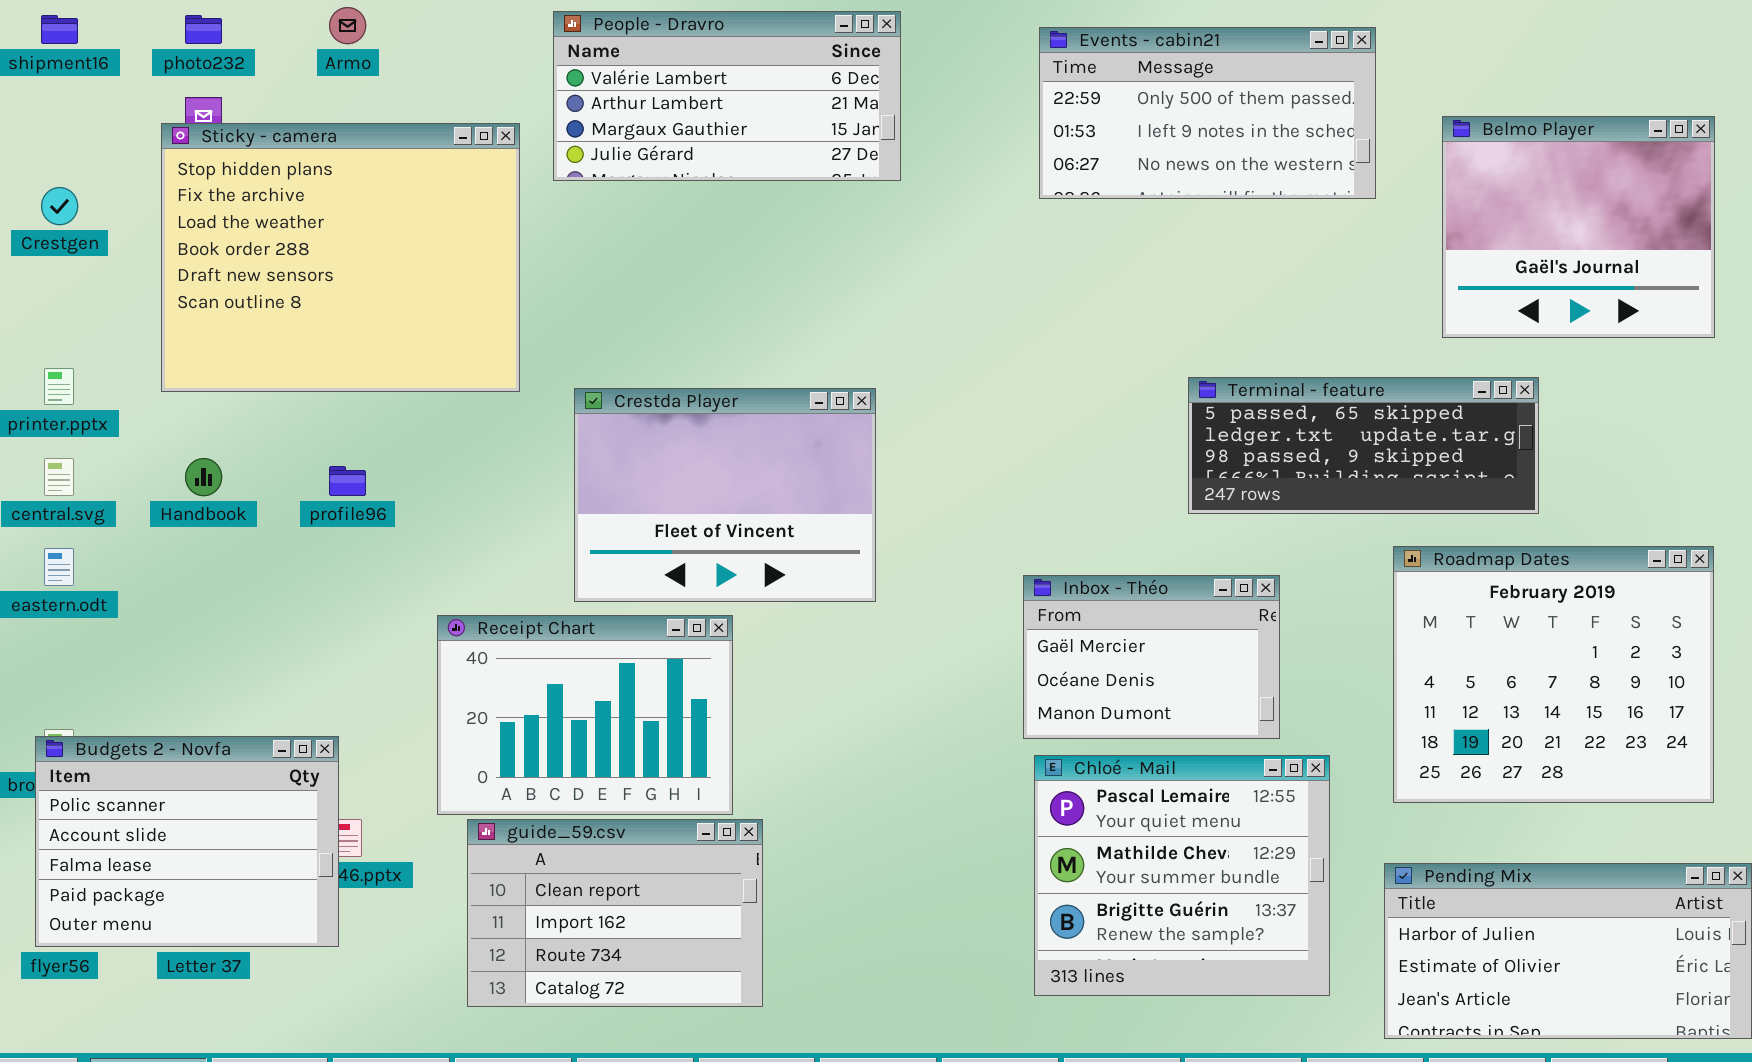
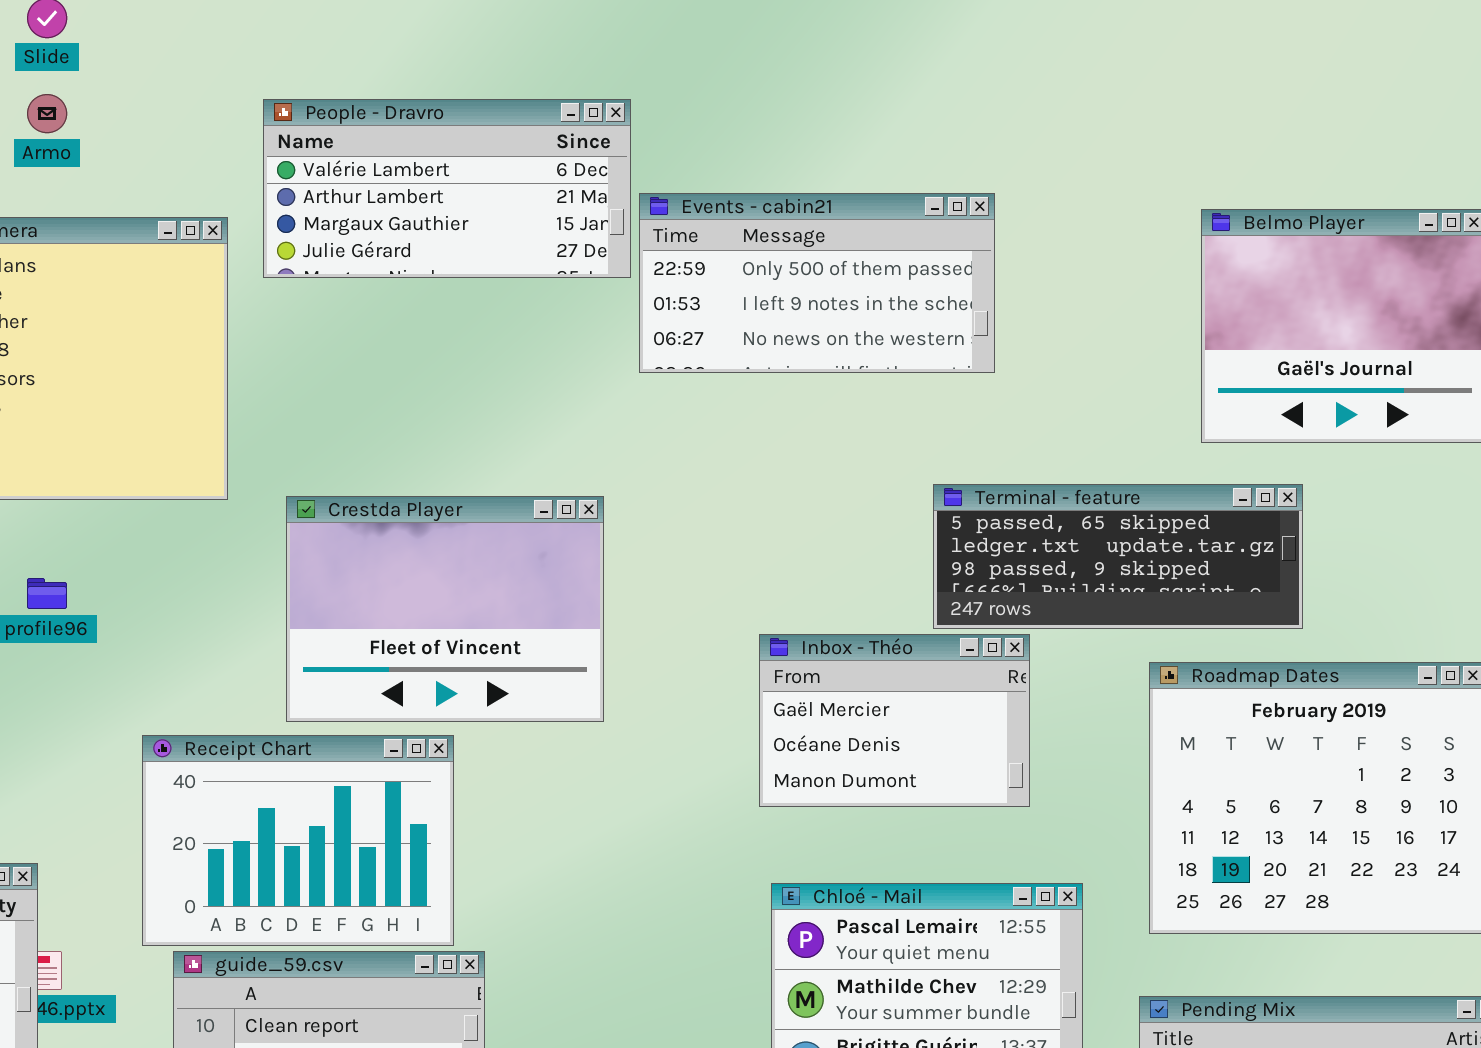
Events - cabin21: [1039,27,1376,199] -> [639,193,995,373], moved
Inbox - Théo: [1023,575,1280,739] -> [759,634,1030,807], moved

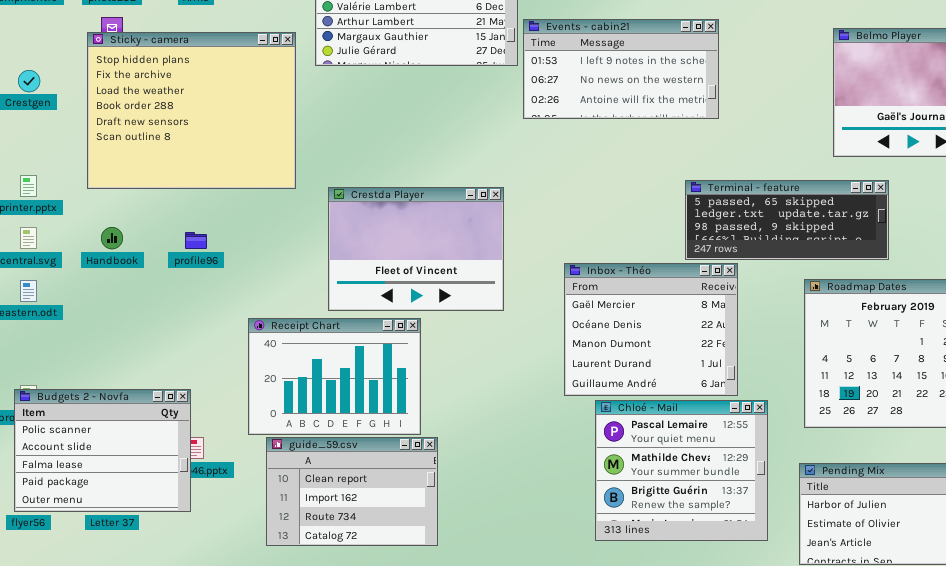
Events - cabin21: [639,193,995,373] -> [523,19,719,119], scrolled down 1 row
Inbox - Théo: [759,634,1030,807] -> [564,263,738,396], resized

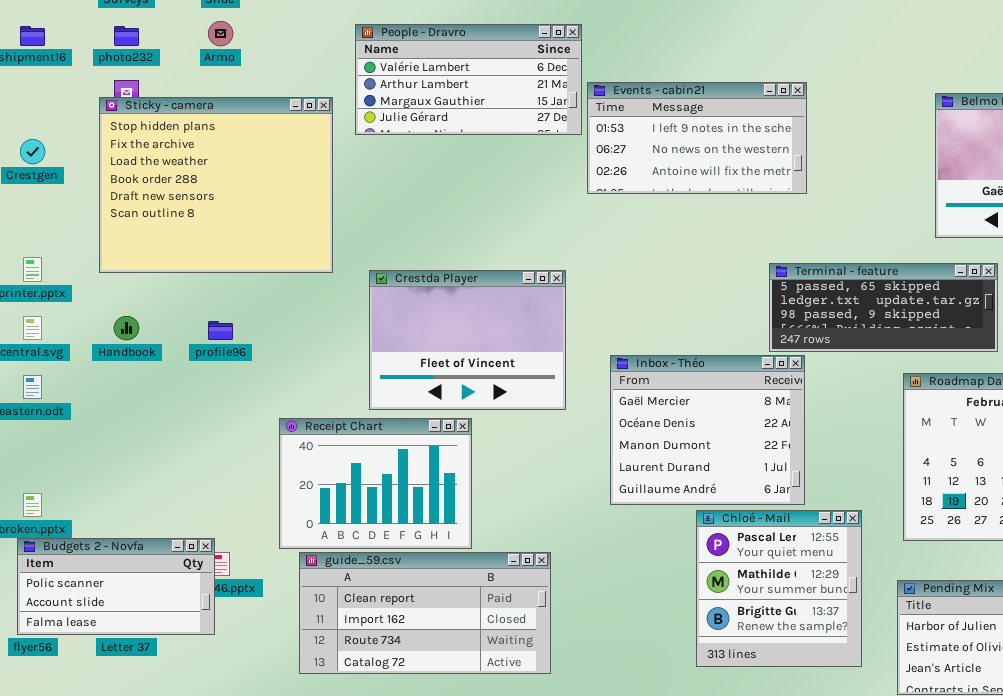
Inbox - Théo: [564,263,738,396] -> [610,355,805,505], moved
Budgets 2 - Novfa: [14,389,191,512] -> [17,538,215,635], resized
Chloé - Mail: [595,400,768,541] -> [696,510,862,667], resized
guide_59.csv: [266,437,438,546] -> [299,552,551,674], resized

